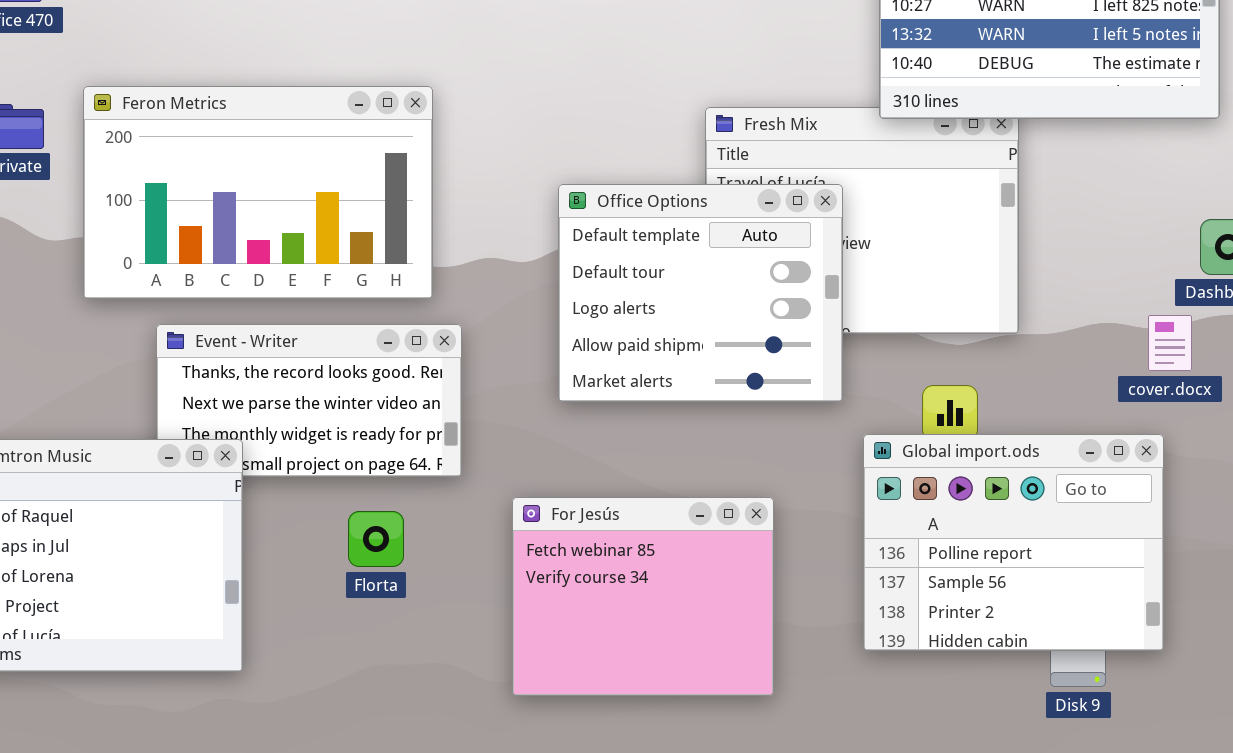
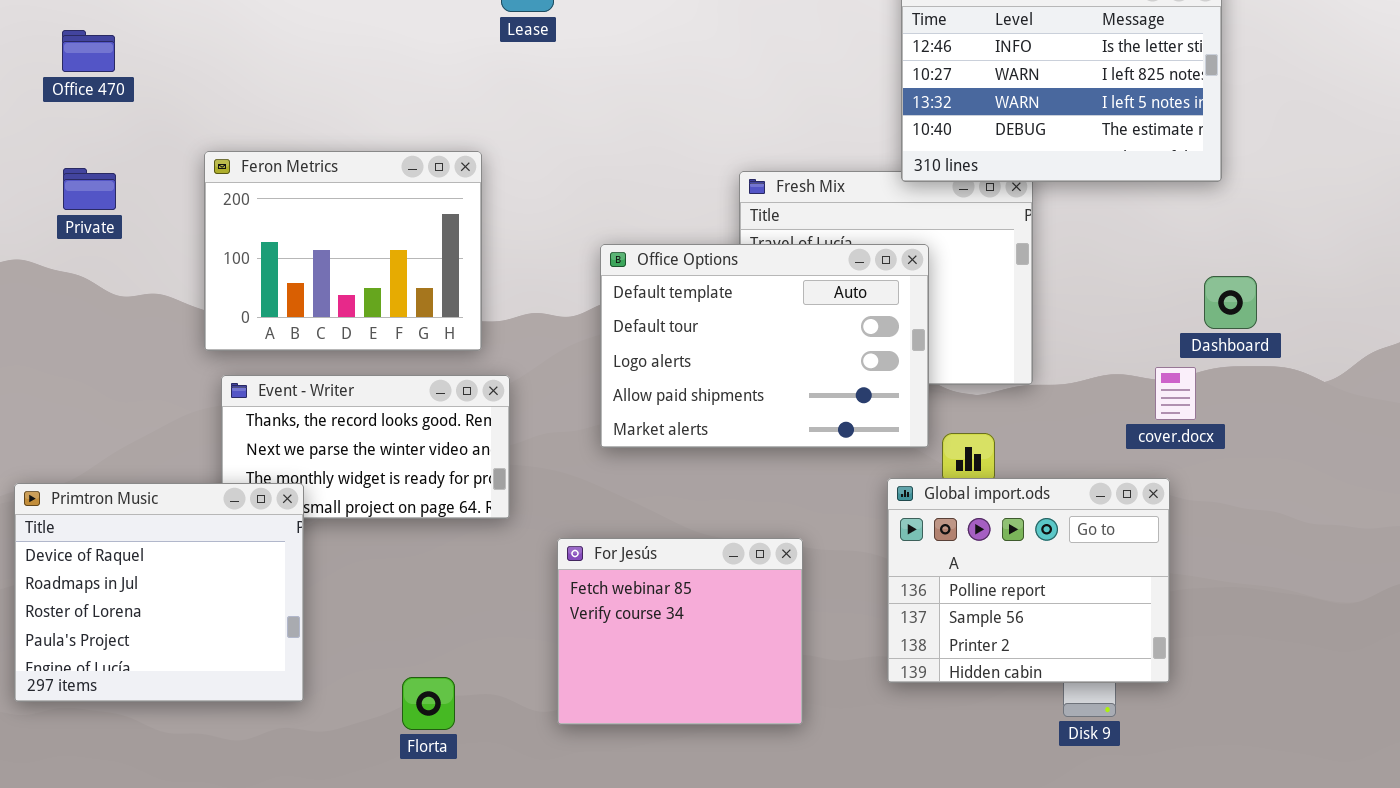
Feron Metrics: [83,86,433,299] -> [204,151,482,351], resized
Office Options: [558,184,843,402] -> [600,244,929,448], resized
Florta: [348,511,404,567] -> [402,677,455,730], moved

